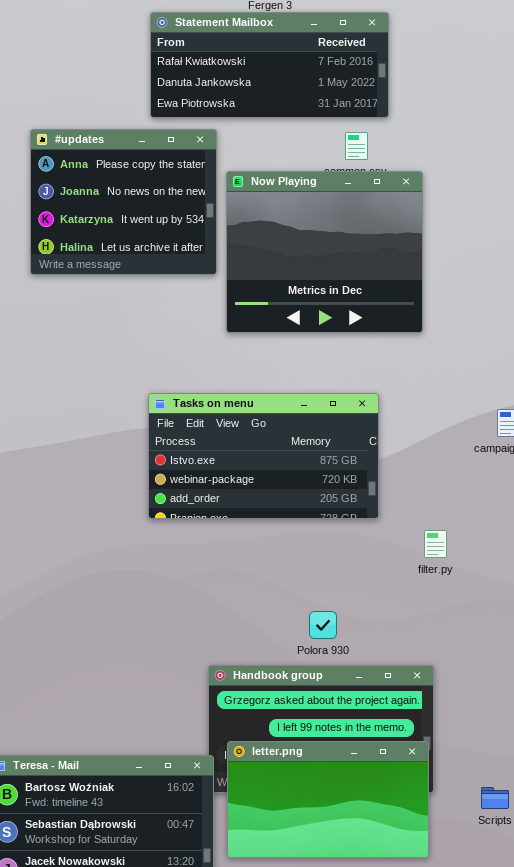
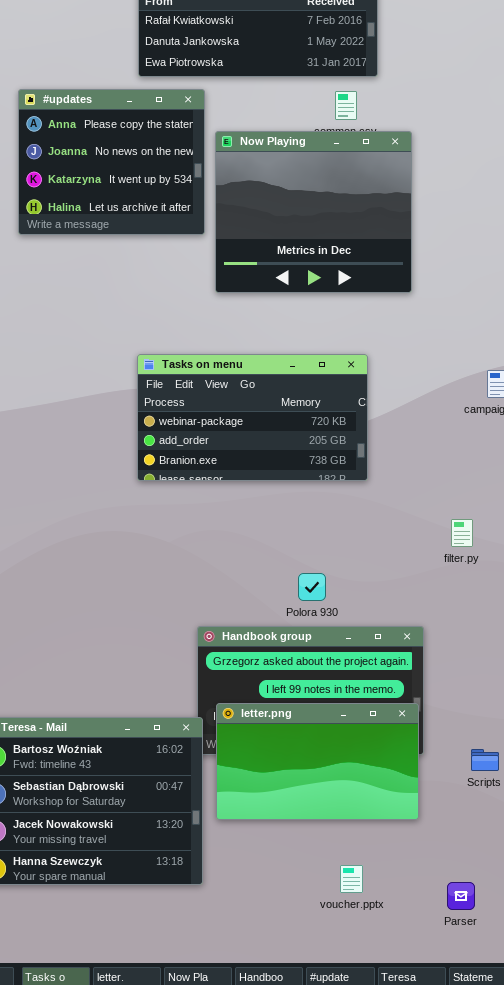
Tasks on menu: [148,393,379,519] -> [137,354,368,481], scrolled down 1 row
filter.py: [424,530,447,558] -> [451,519,473,547], moved

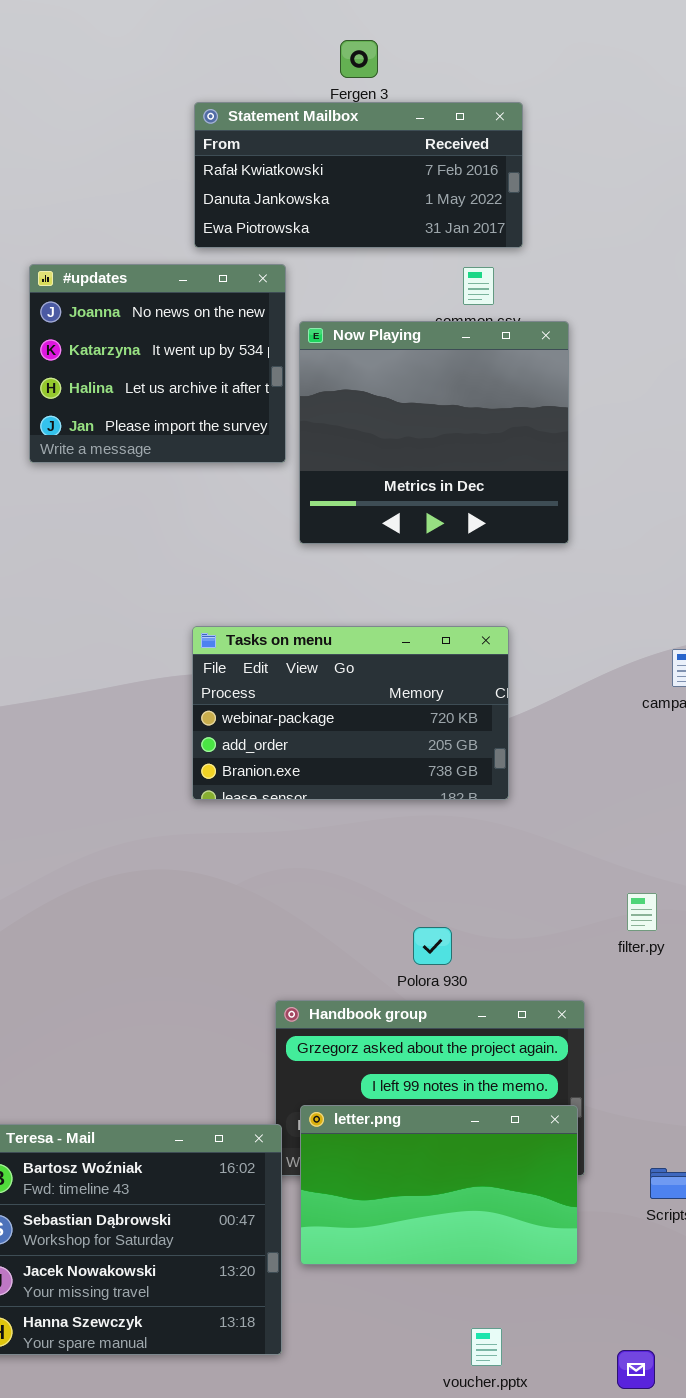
#updates: [18,89,205,235] -> [29,264,286,463], scrolled down 1 row
filter.py: [451,519,473,547] -> [627,893,657,931], moved

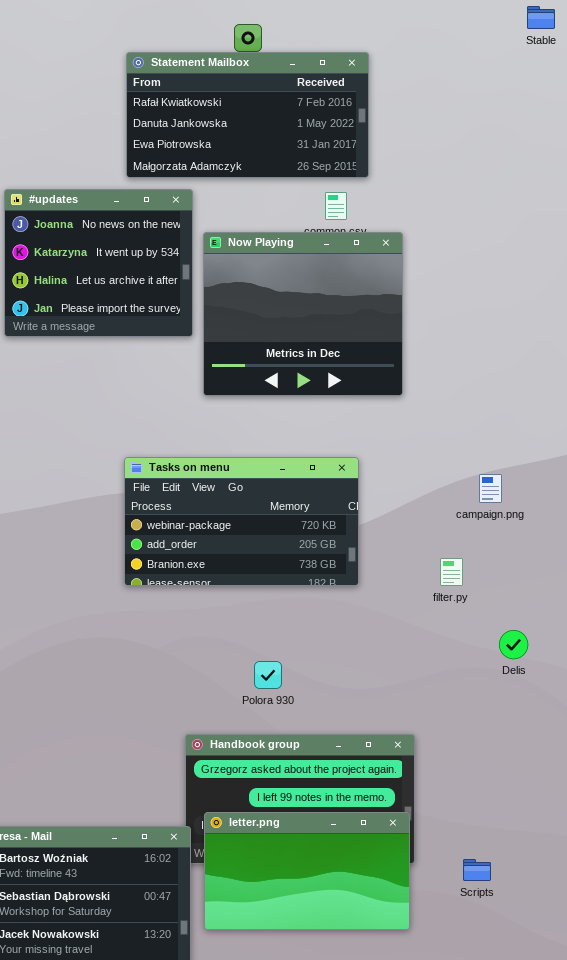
Statement Mailbox: [194,102,523,248] -> [126,52,369,178], resized
filter.py: [627,893,657,931] -> [440,558,463,586], moved
Polora 930: [413,927,452,965] -> [254,661,282,689], moved

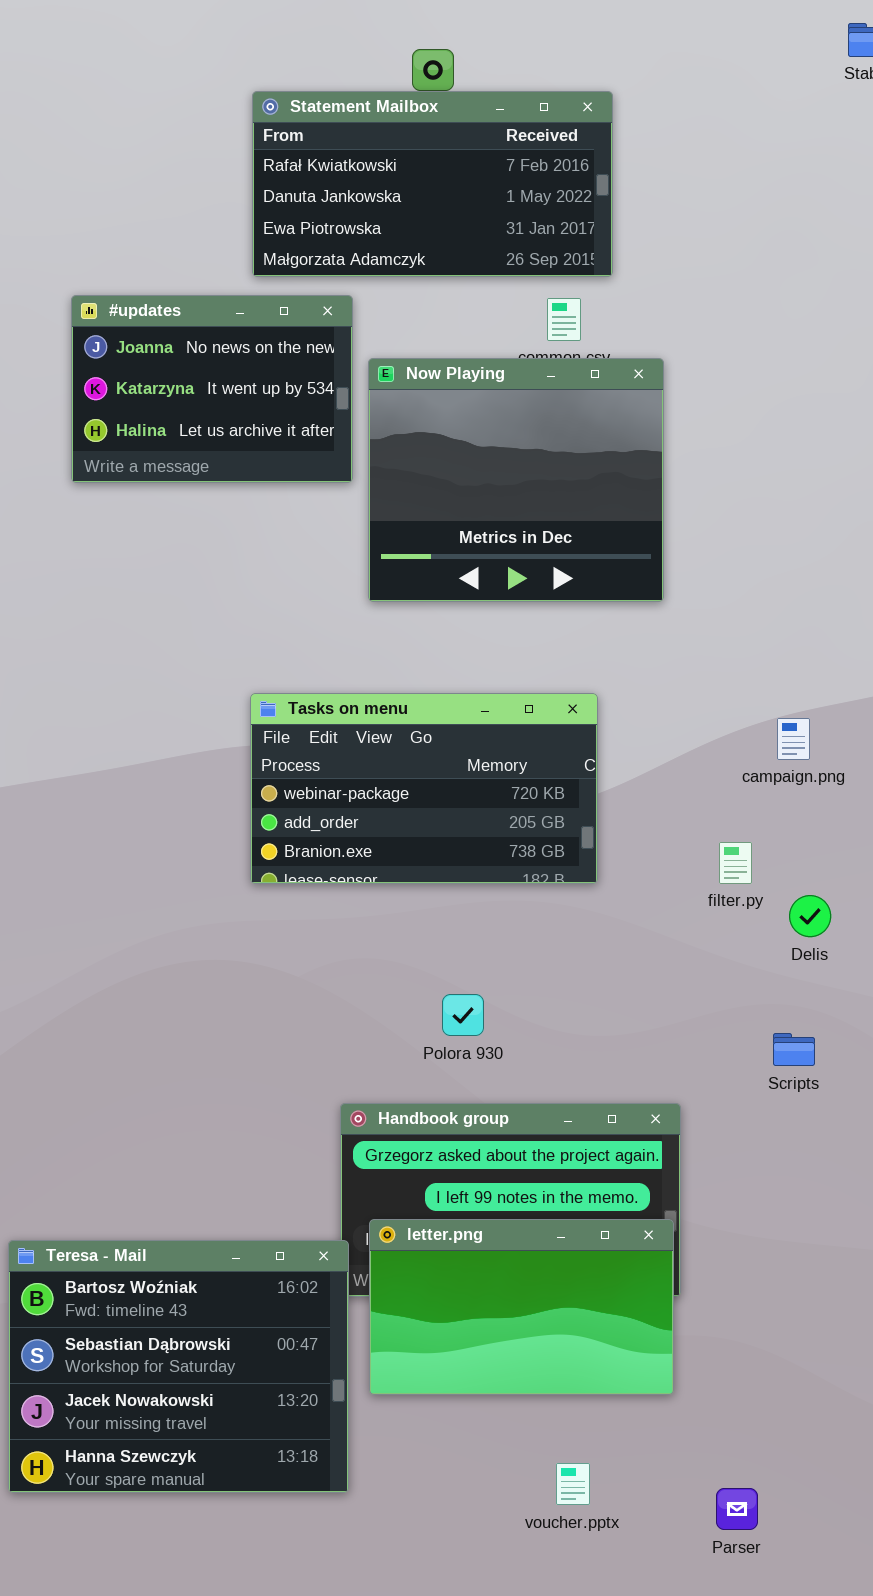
#updates: [4,189,193,337] -> [71,295,353,483], resized
Delis: [499,630,528,659] -> [789,895,831,937], moved
Scripts: [463,859,491,881] -> [773,1033,815,1066], moved

